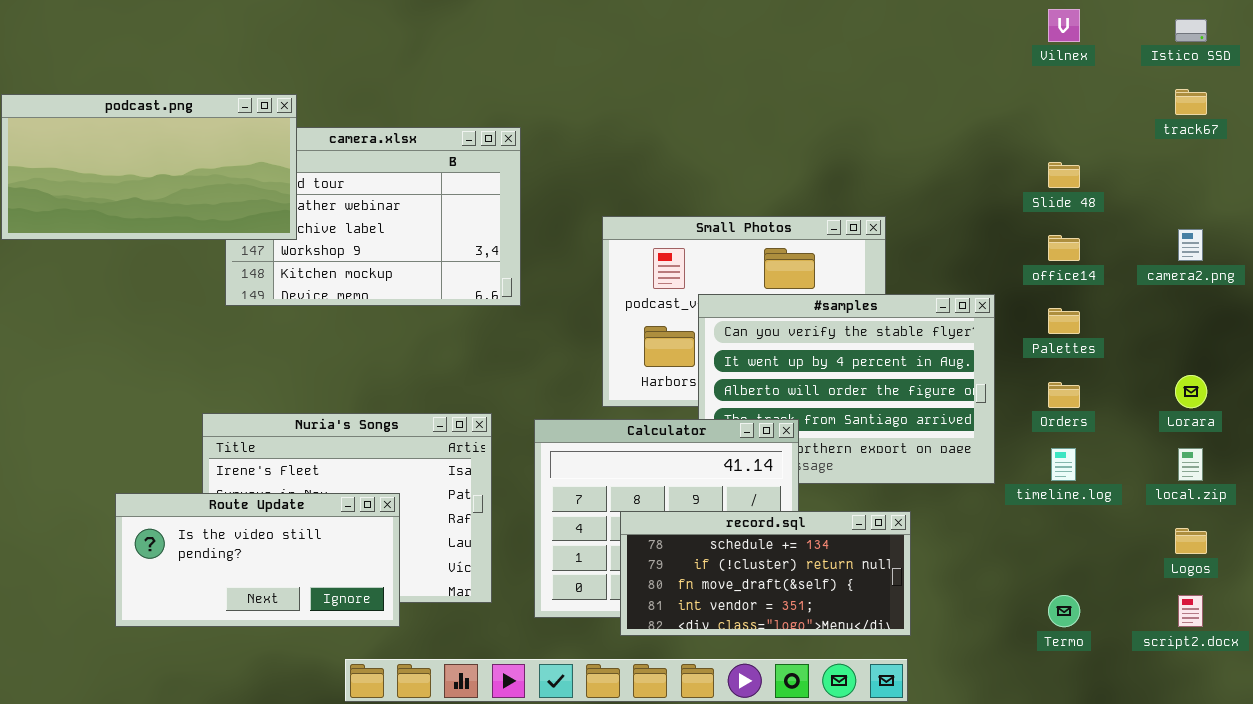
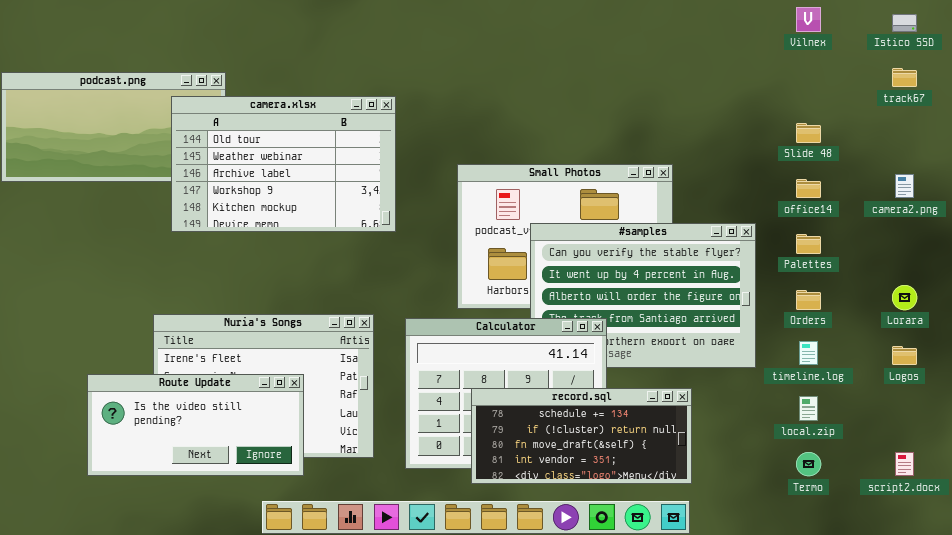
camera.xlsx: [225,127,521,306] -> [171,96,396,232], raised
local.zip: [1178,448,1203,481] -> [799,396,818,421], moved
Logos: [1175,528,1207,554] -> [892,346,917,365], moved

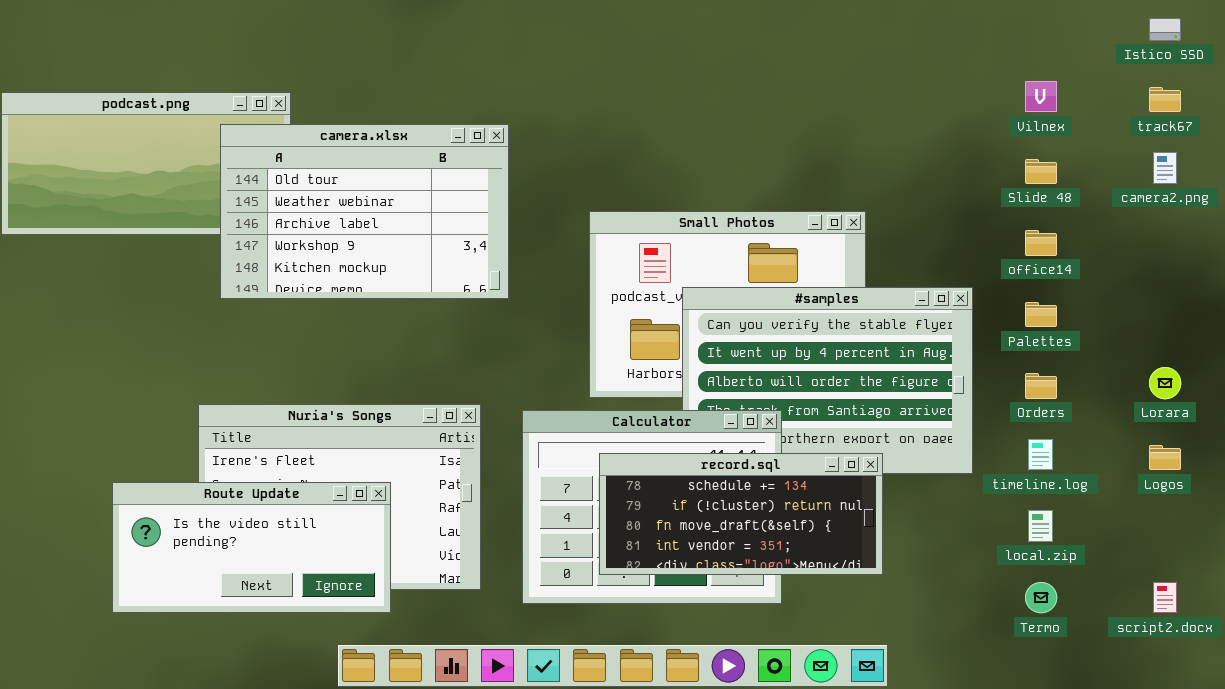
Vilnex: [796,7,821,32] -> [1025,81,1057,112], moved
camera2.png: [895,174,914,198] -> [1153,152,1177,184], moved
record.sql: [471,388,692,484] -> [599,453,883,575], moved

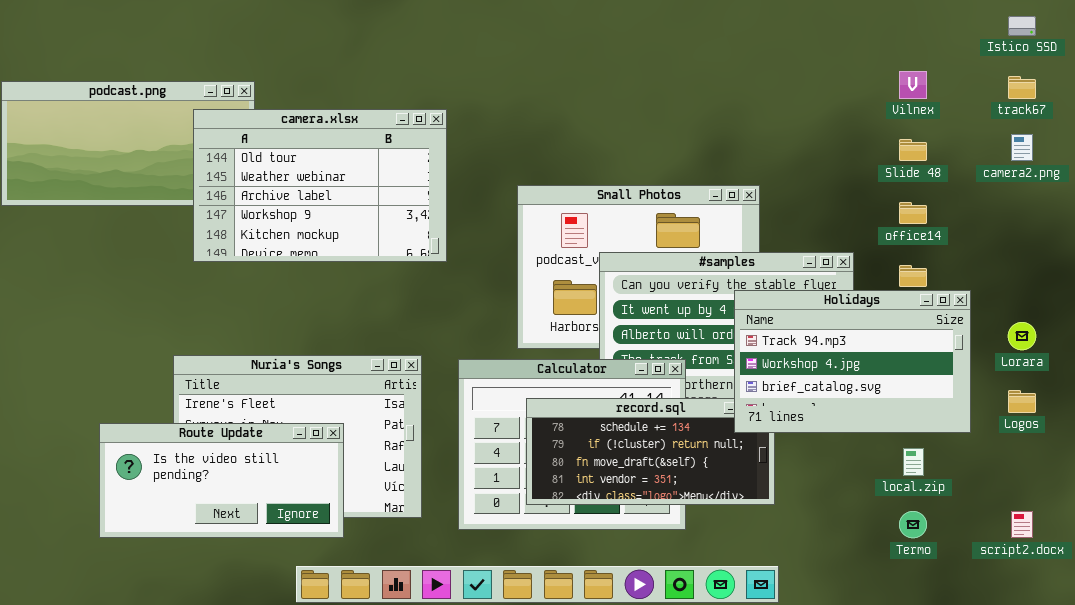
Holidays: none -> [734,290,971,433], opened

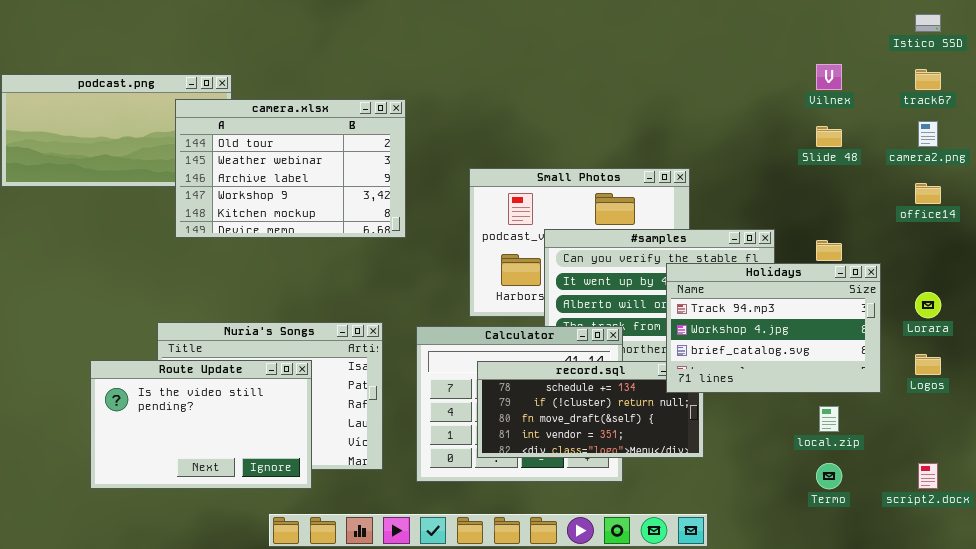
office14: [899,202,927,224] -> [915,183,941,204], moved
Route Update: [99,423,344,538] -> [90,360,312,489], resized

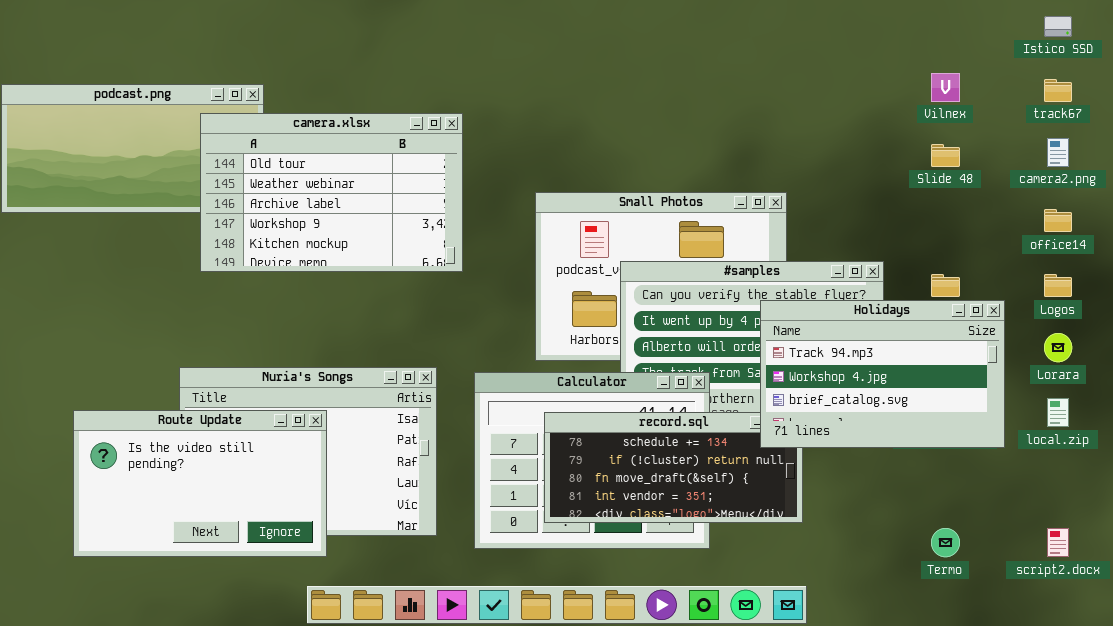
Logos: [915,354,941,375] -> [1044,274,1072,297], moved
Route Update: [90,360,312,489] -> [73,410,327,557], moved
local.zip: [819,406,839,432] -> [1047,398,1069,427], moved

